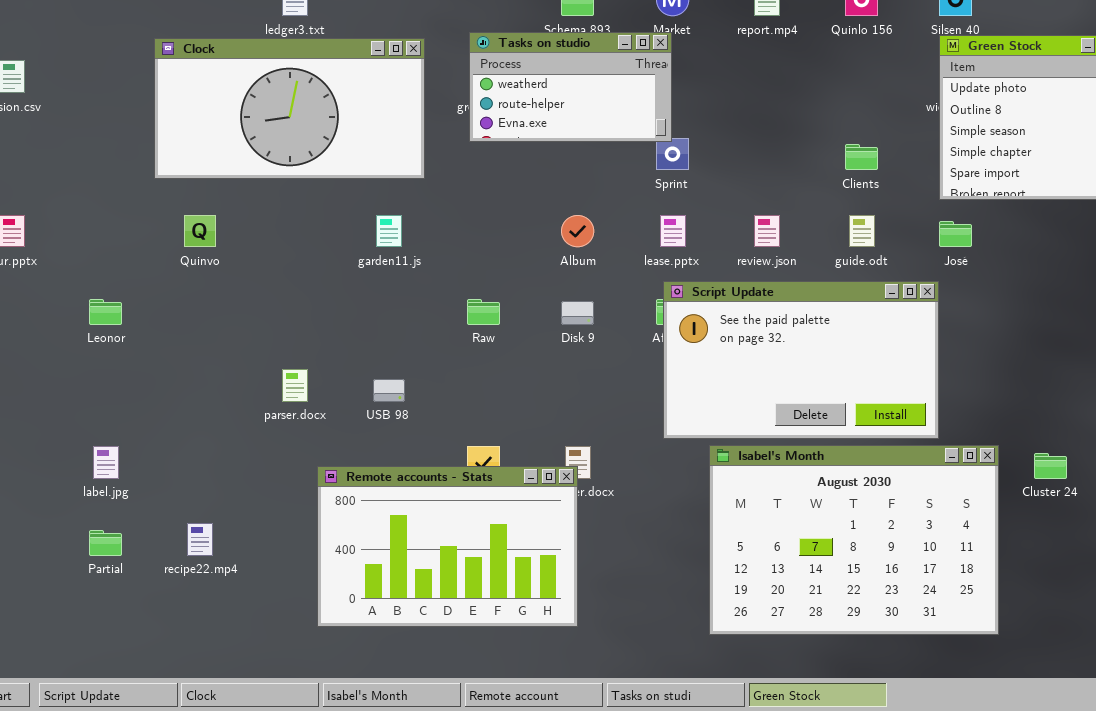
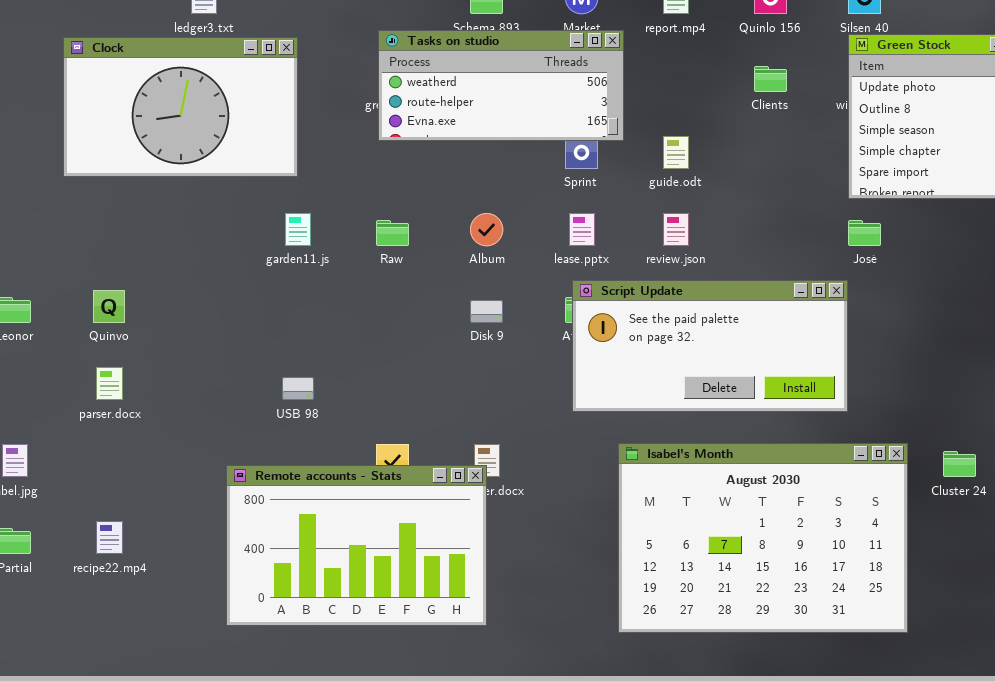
Tasks on studio: [469,32,672,142] -> [378,30,624,141], resized
Clock: [154,38,425,179] -> [63,37,298,177], resized
Clients: [845,144,878,170] -> [754,66,787,92], moved
Quinvo: [184,215,216,247] -> [93,290,125,323], moved
guide.odt: [849,215,875,247] -> [663,136,689,169], moved
Script Update: [663,281,939,439] -> [572,280,848,412], resized
Raw: [467,299,500,325] -> [376,220,409,246], moved
parser.docx: [282,369,308,402] -> [96,367,123,400], moved

